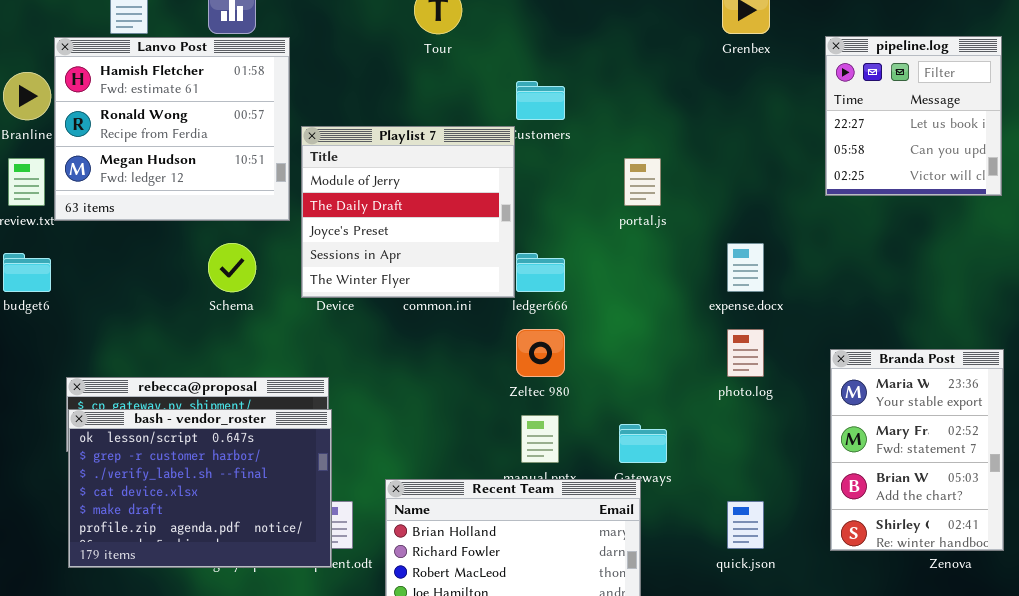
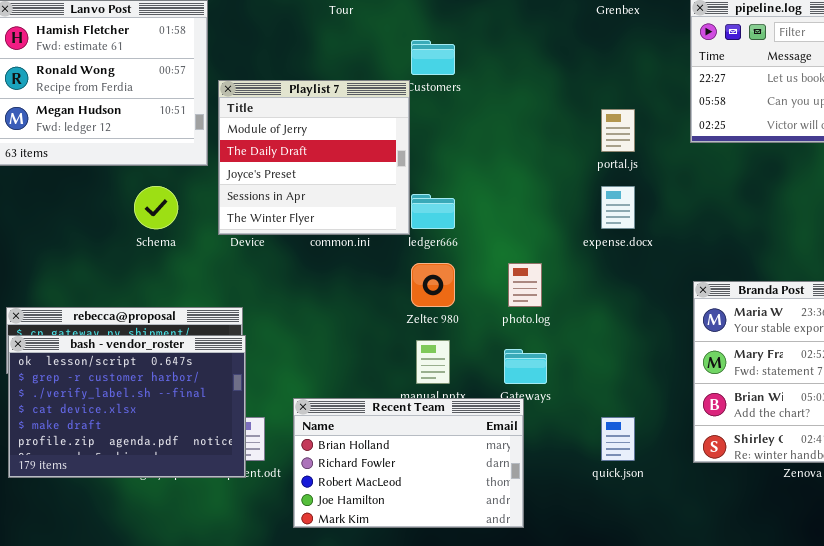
portal.js: [624,158,661,206] -> [601,109,635,152], moved
photo.log: [727,329,764,377] -> [508,263,542,307], moved

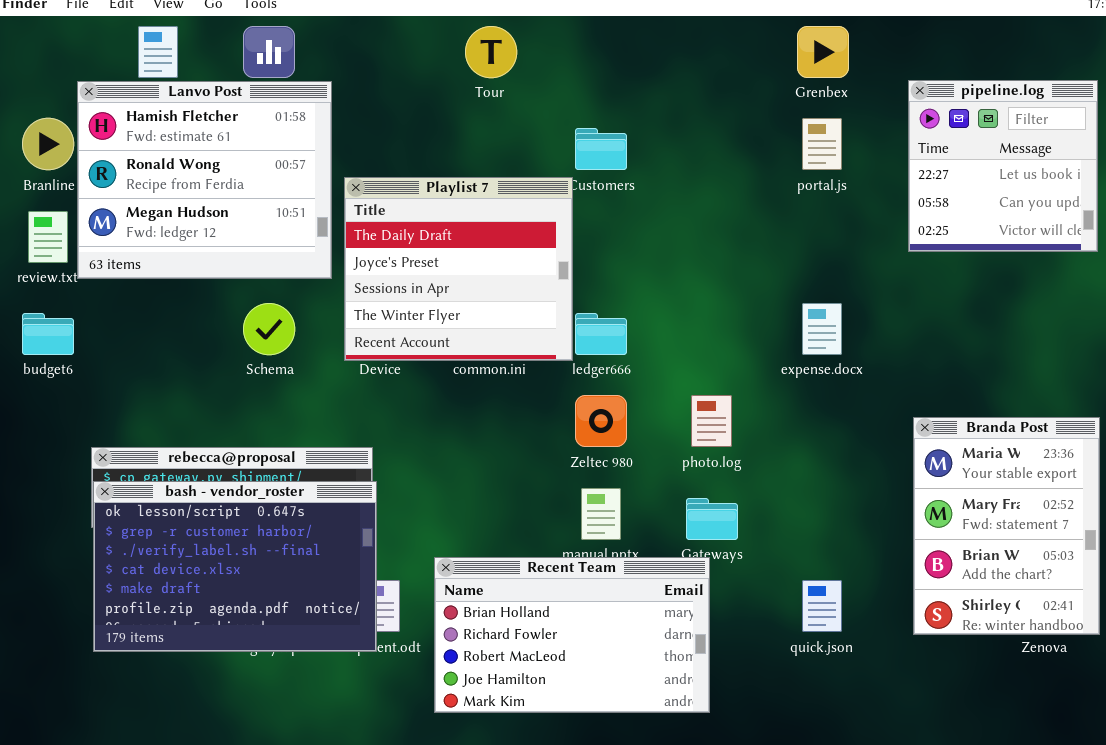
Playlist 7: [218,80,410,235] -> [344,177,573,361], scrolled down 1 row
portal.js: [601,109,635,152] -> [802,118,842,170], moved

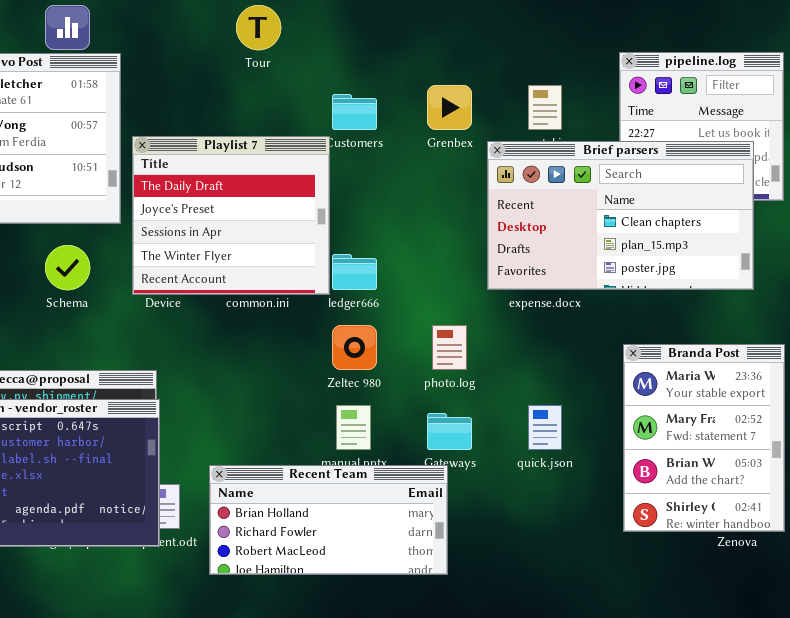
Grenbex: [797,26,849,78] -> [427,85,472,130], moved
Brief parsers: none -> [487,141,754,290], opened
Recent Team: [434,557,710,713] -> [209,465,448,575], resized
quick.json: [802,580,842,632] -> [528,405,562,450], moved

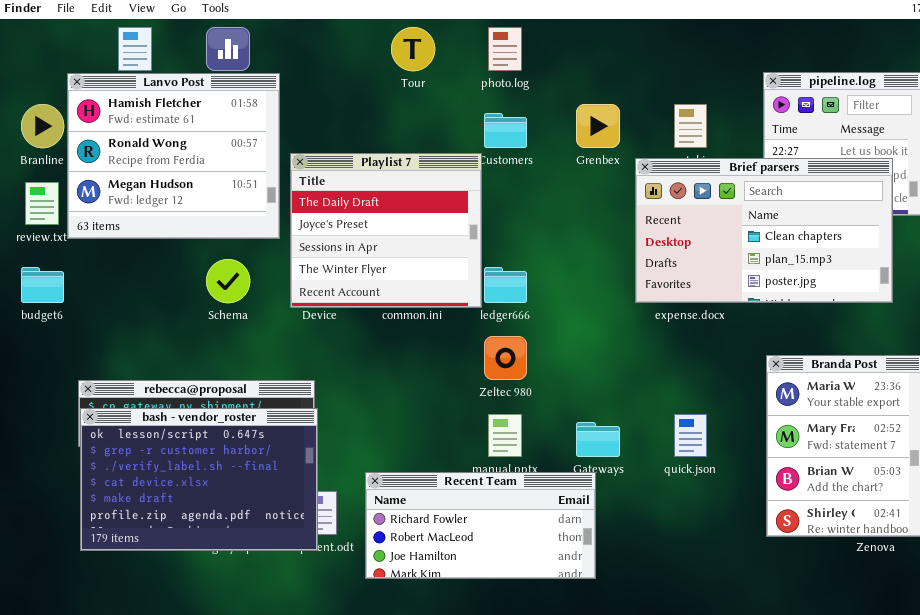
photo.log: [432,325,467,370] -> [488,27,522,71], moved
Recent Team: [209,465,448,575] -> [365,472,596,579], scrolled down 1 row

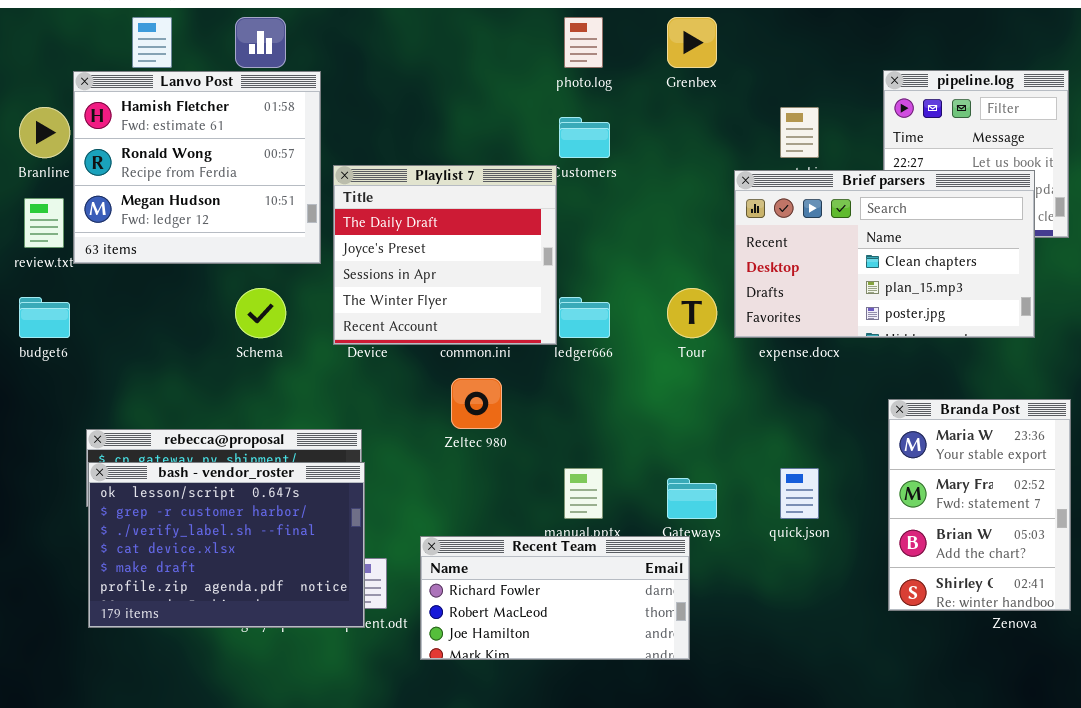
Tour: [391,27,435,71] -> [667,288,717,338], moved
Grenbex: [576,104,620,148] -> [667,17,717,68], moved
Zeltec 980: [484,336,527,380] -> [451,378,502,429], moved

